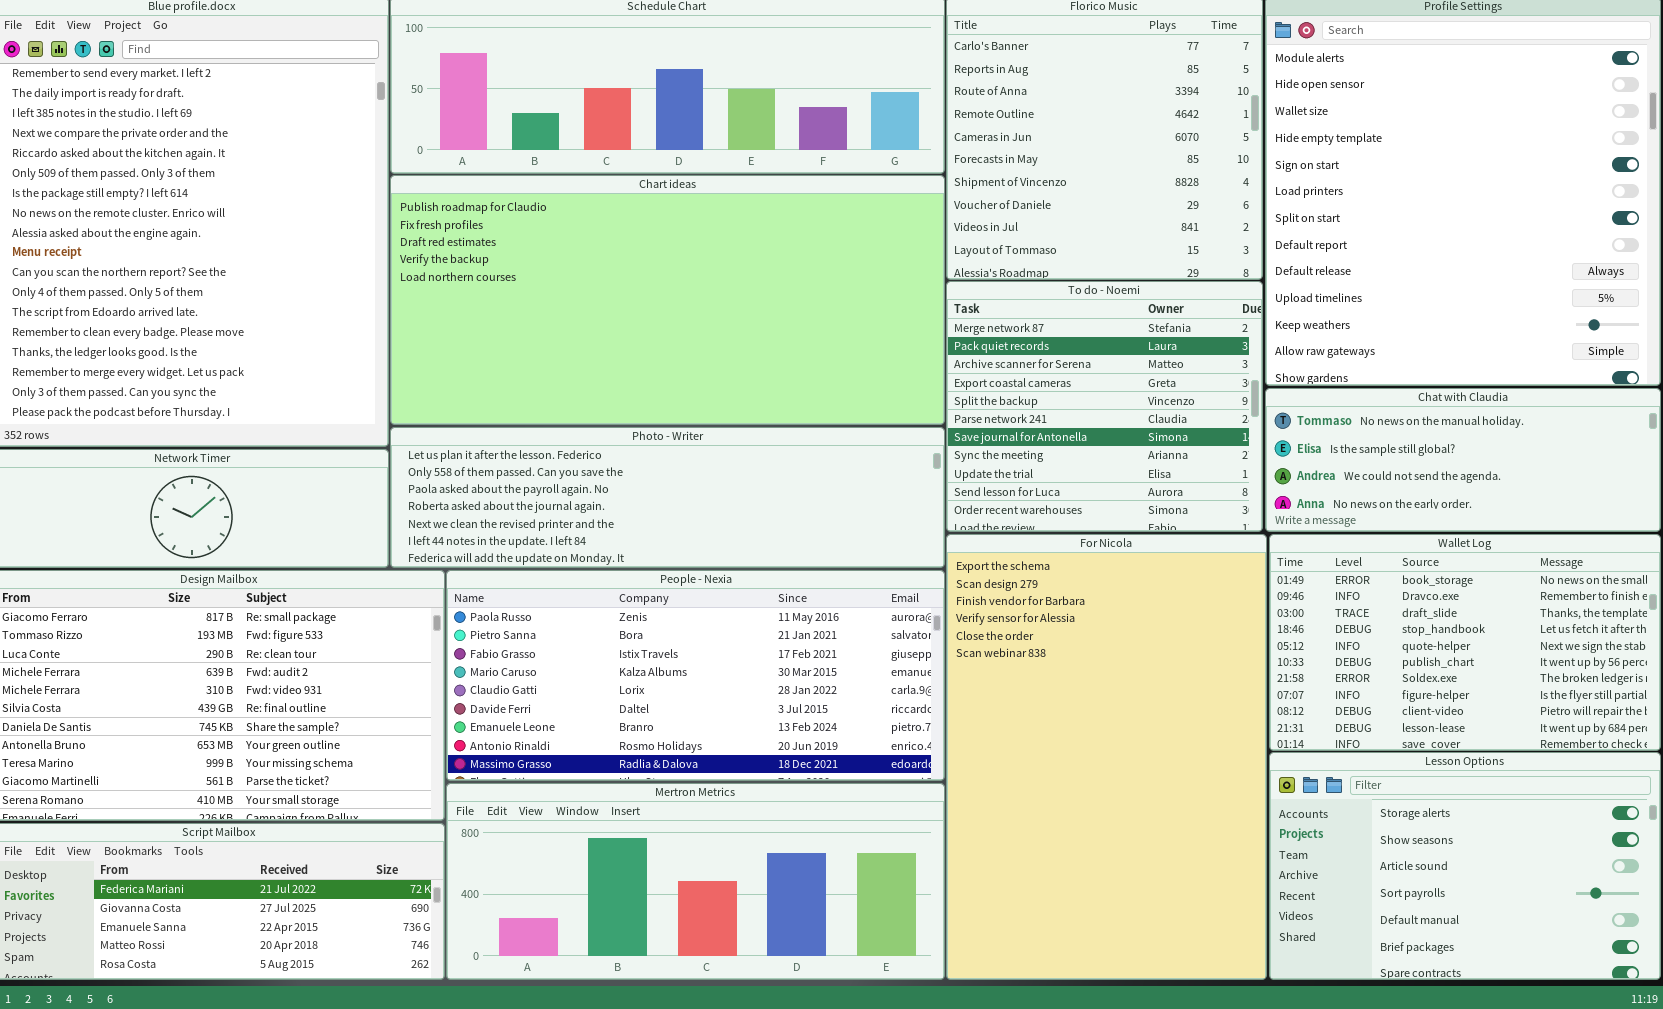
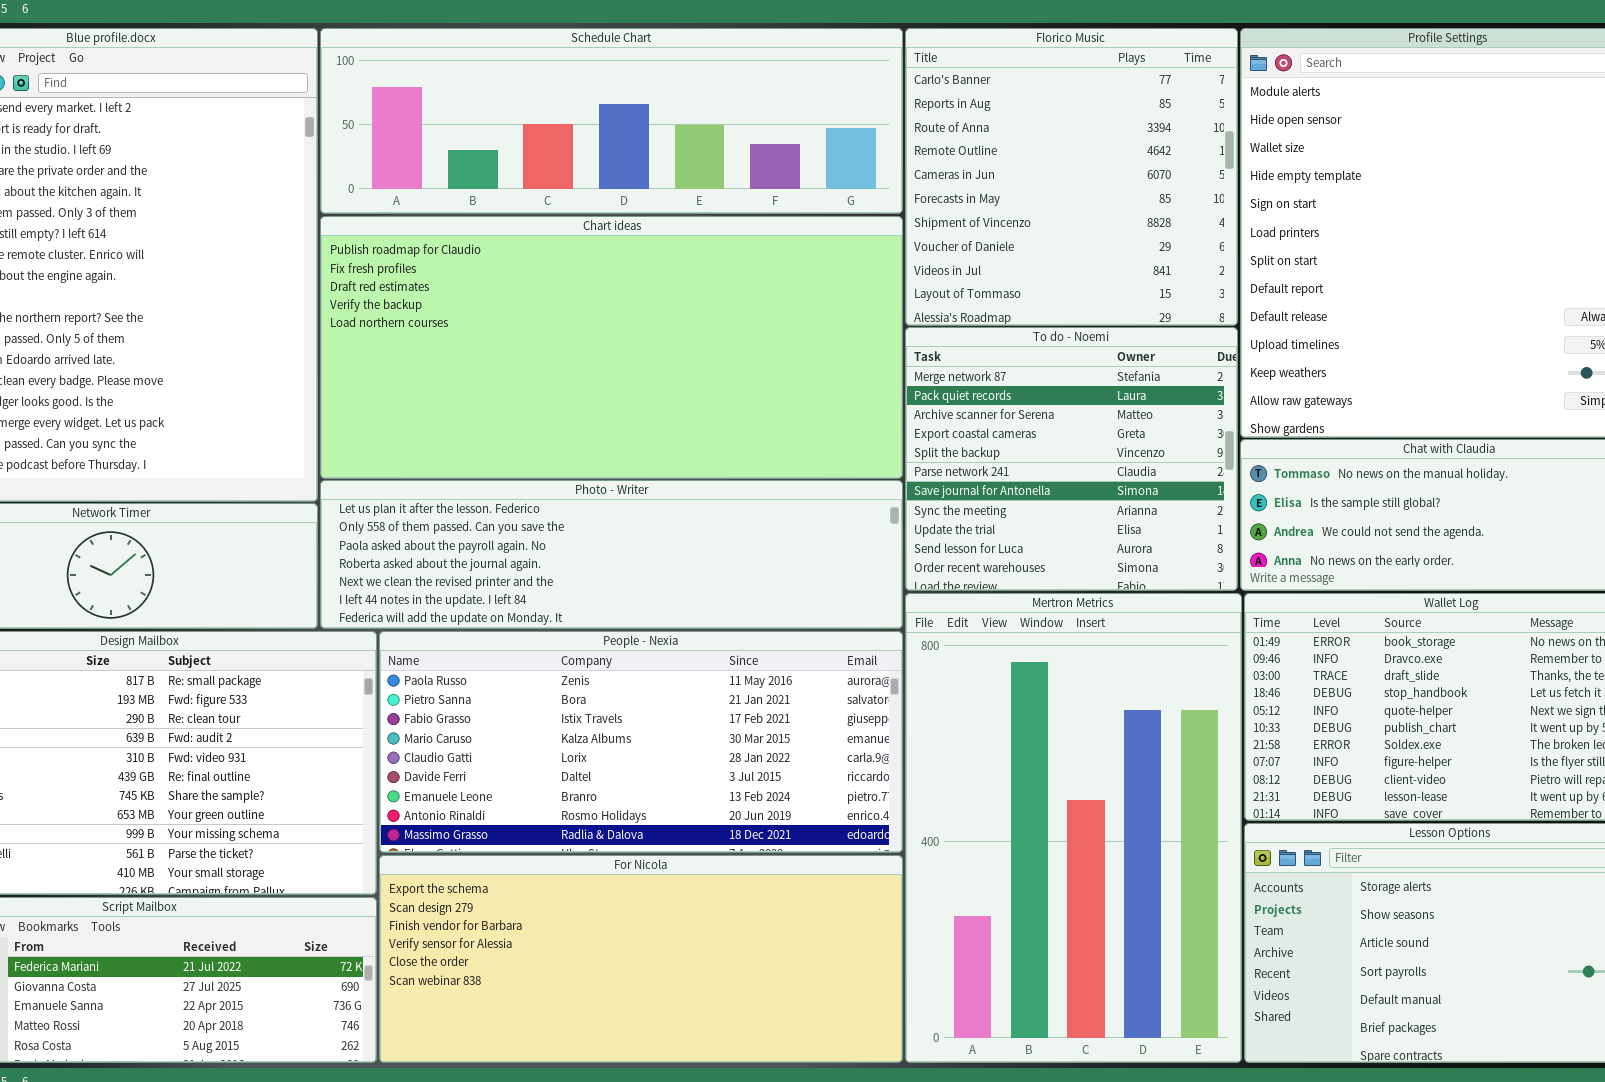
For Nicola: [946,534,1267,980] -> [379,855,903,1063], moved, resized
Mertron Metrics: [446,783,945,980] -> [905,593,1242,1063], moved, resized

